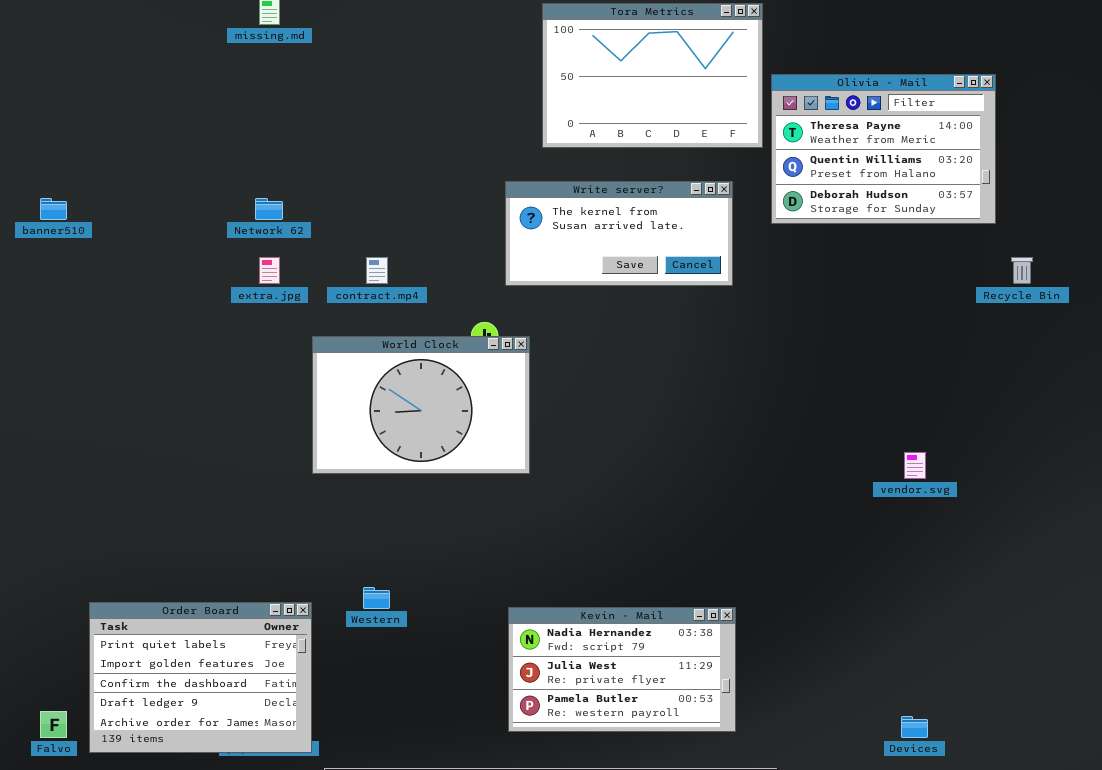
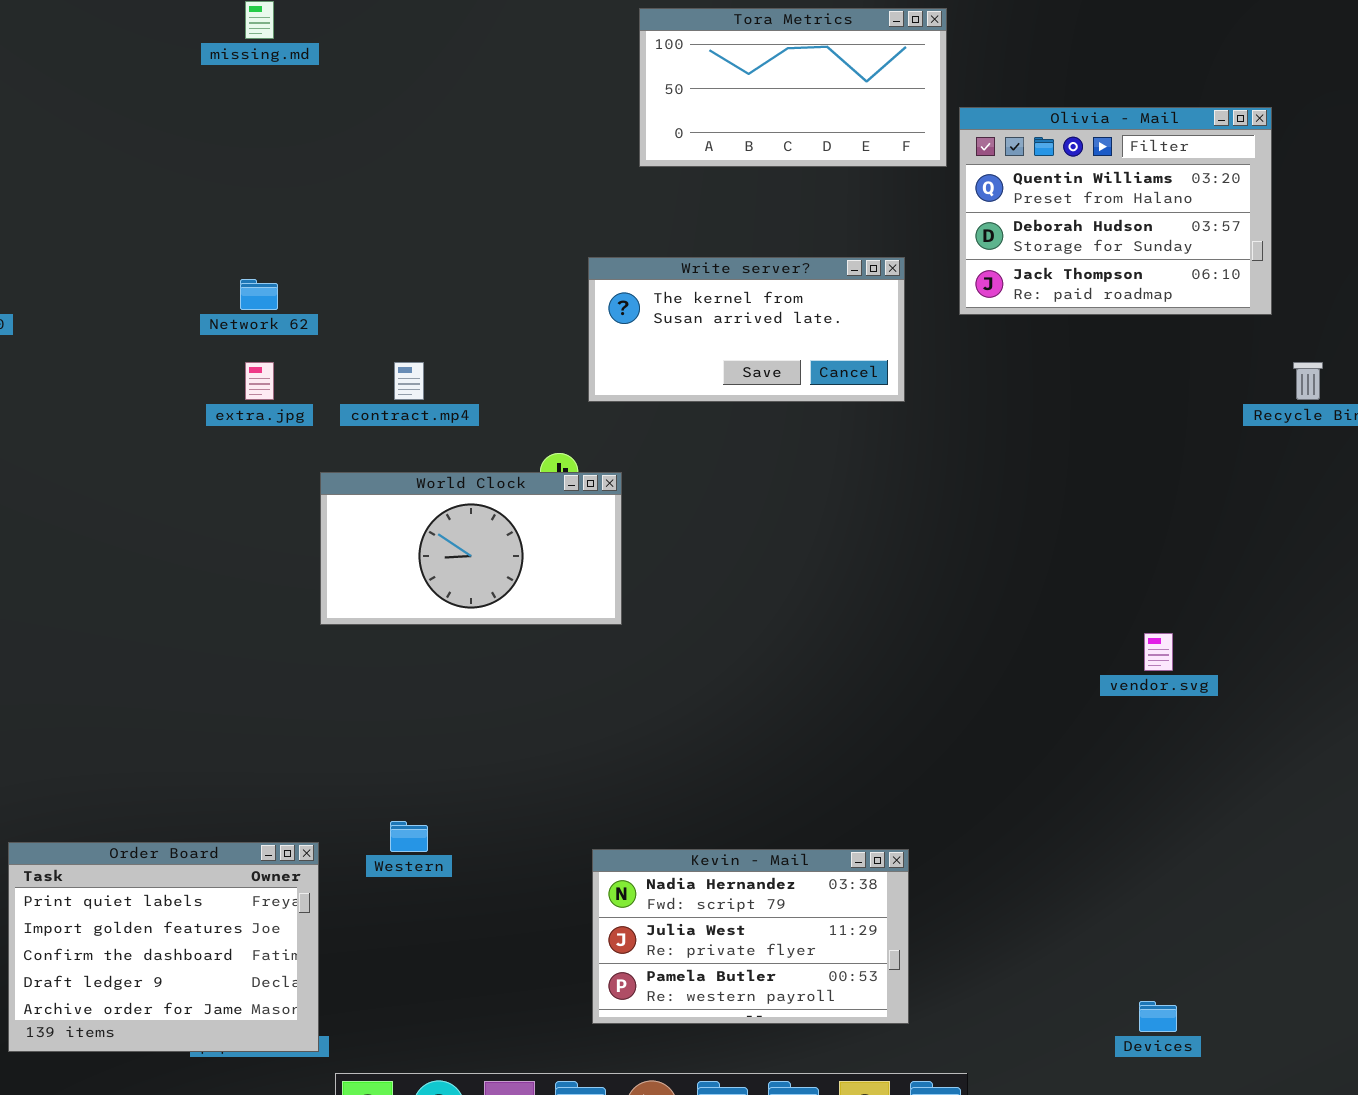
Tora Metrics: [542,3,763,148] -> [639,8,947,167], resized
Olivia - Mail: [771,74,996,224] -> [959,107,1272,315], scrolled down 1 row
World Clock: [312,336,530,474] -> [320,472,622,625], resized

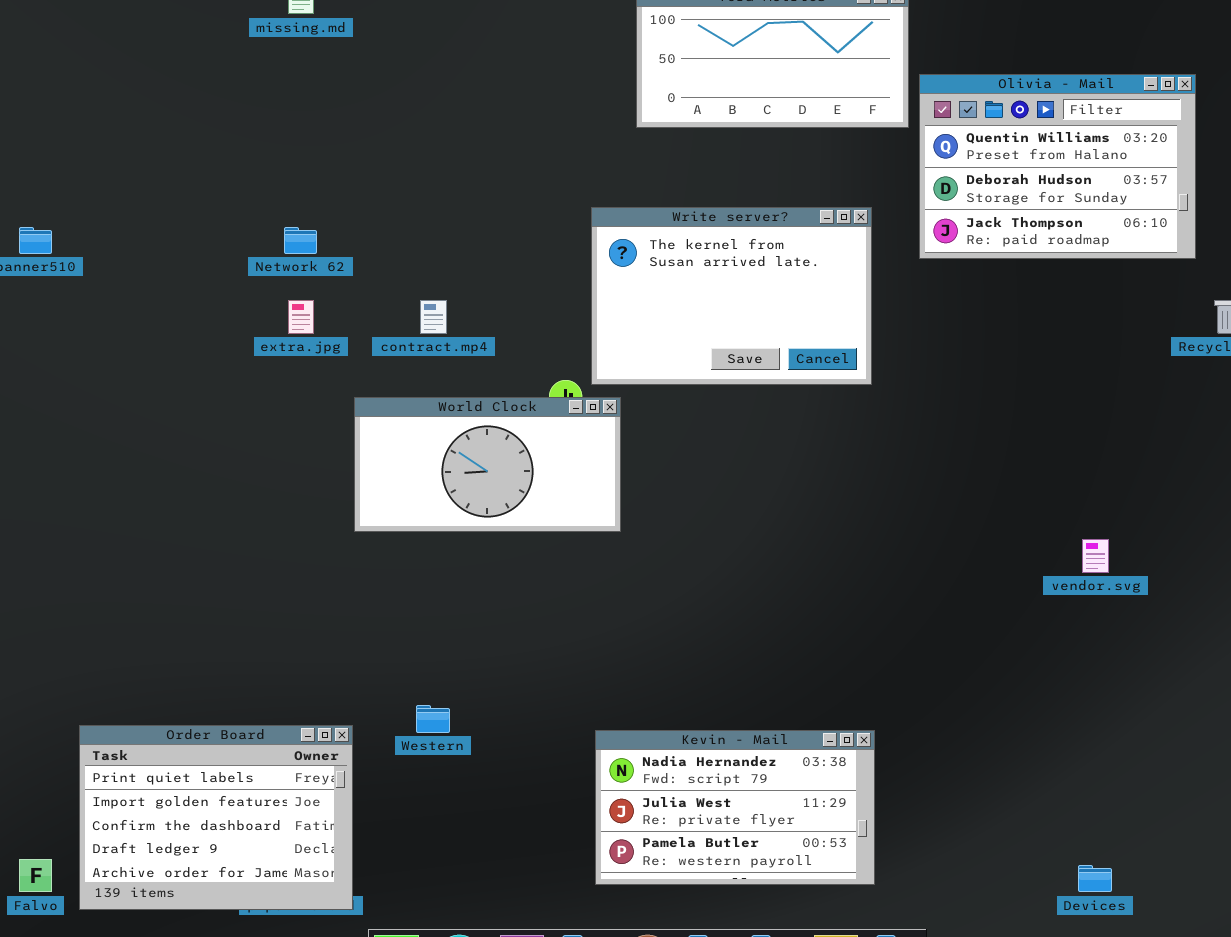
Write server?: [588,257,905,402] -> [591,207,872,385], resized

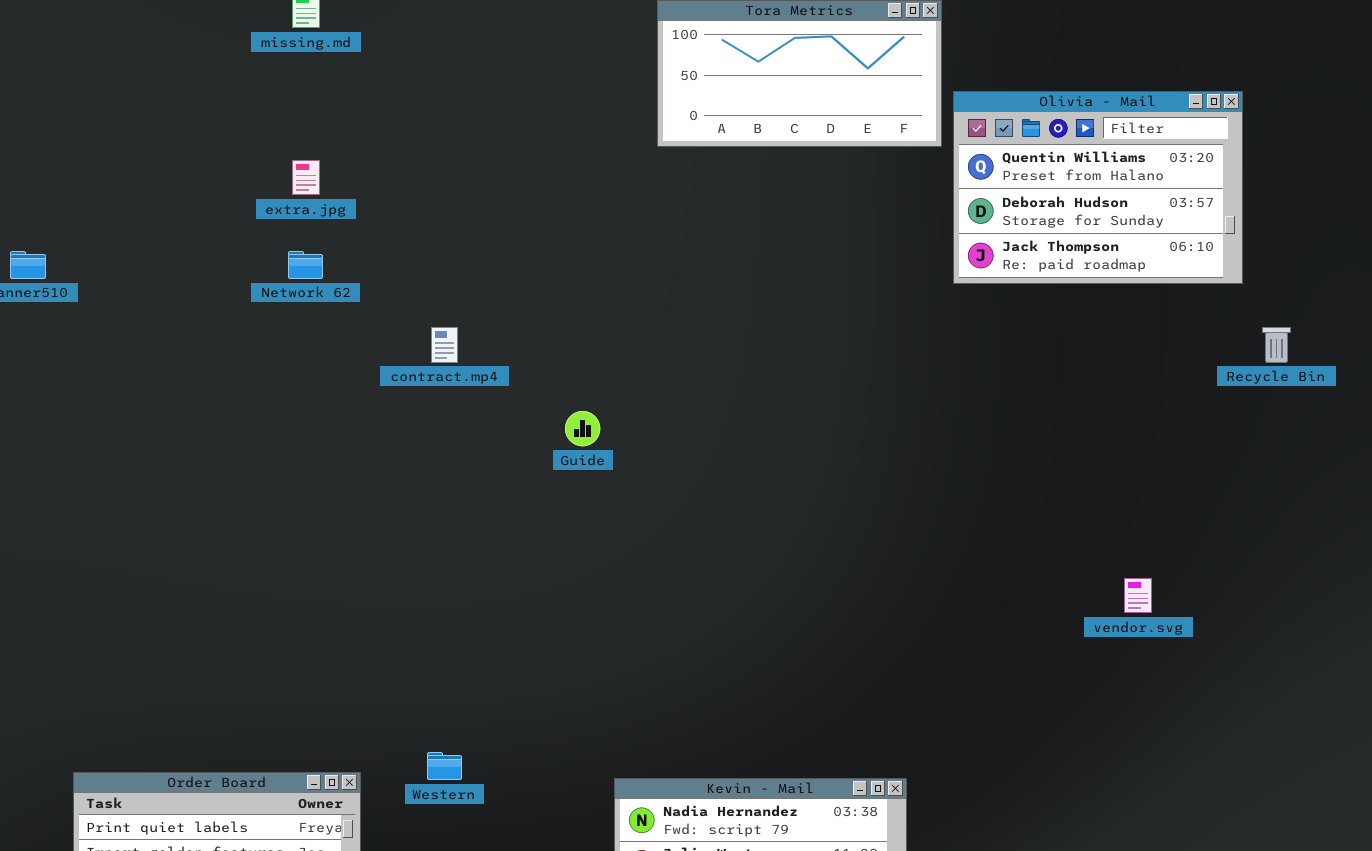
Write server?: [591,207,872,385] -> none, closed
extra.jpg: [288,300,314,334] -> [292,160,320,195], moved
World Clock: [354,397,621,532] -> none, closed

